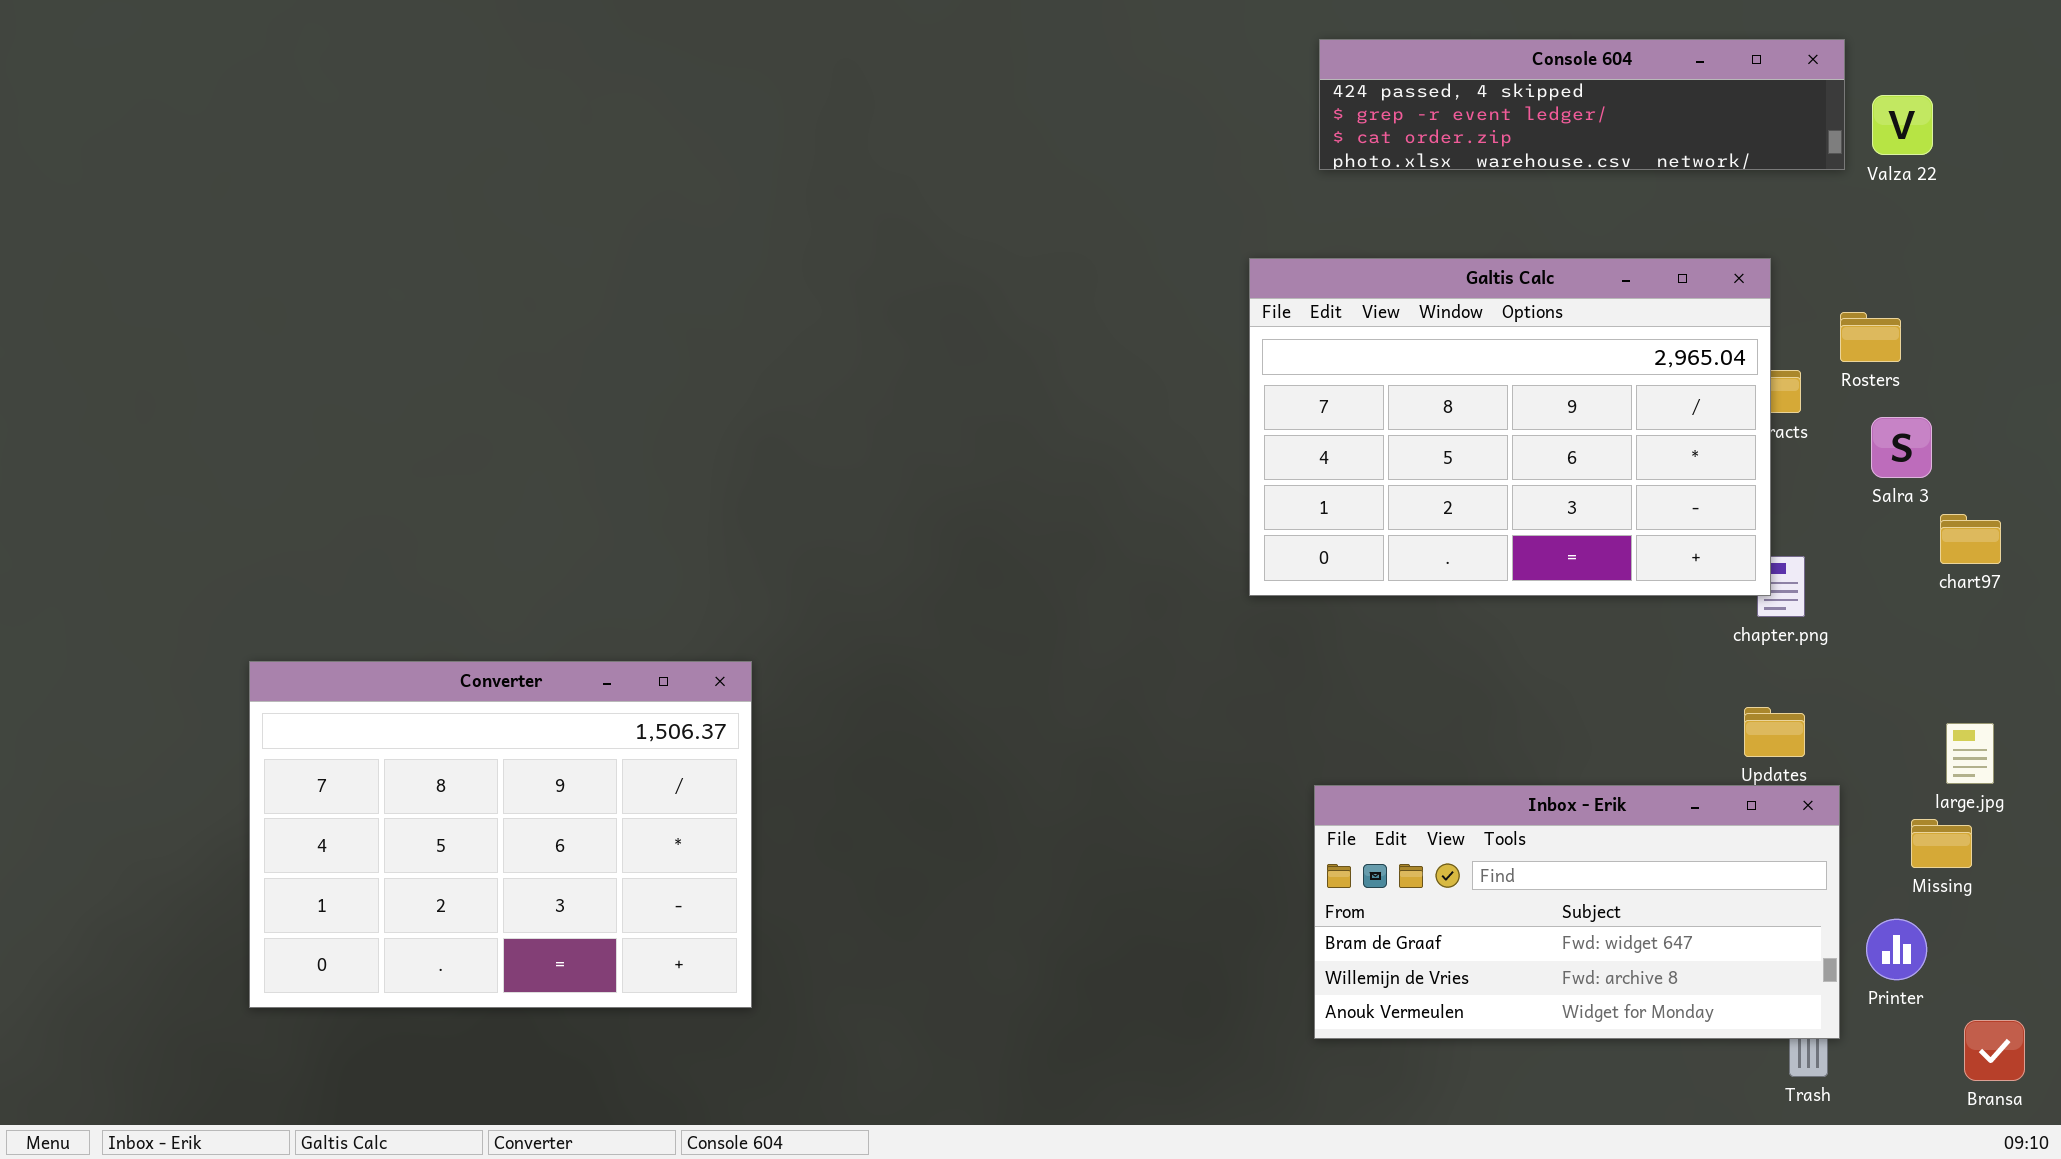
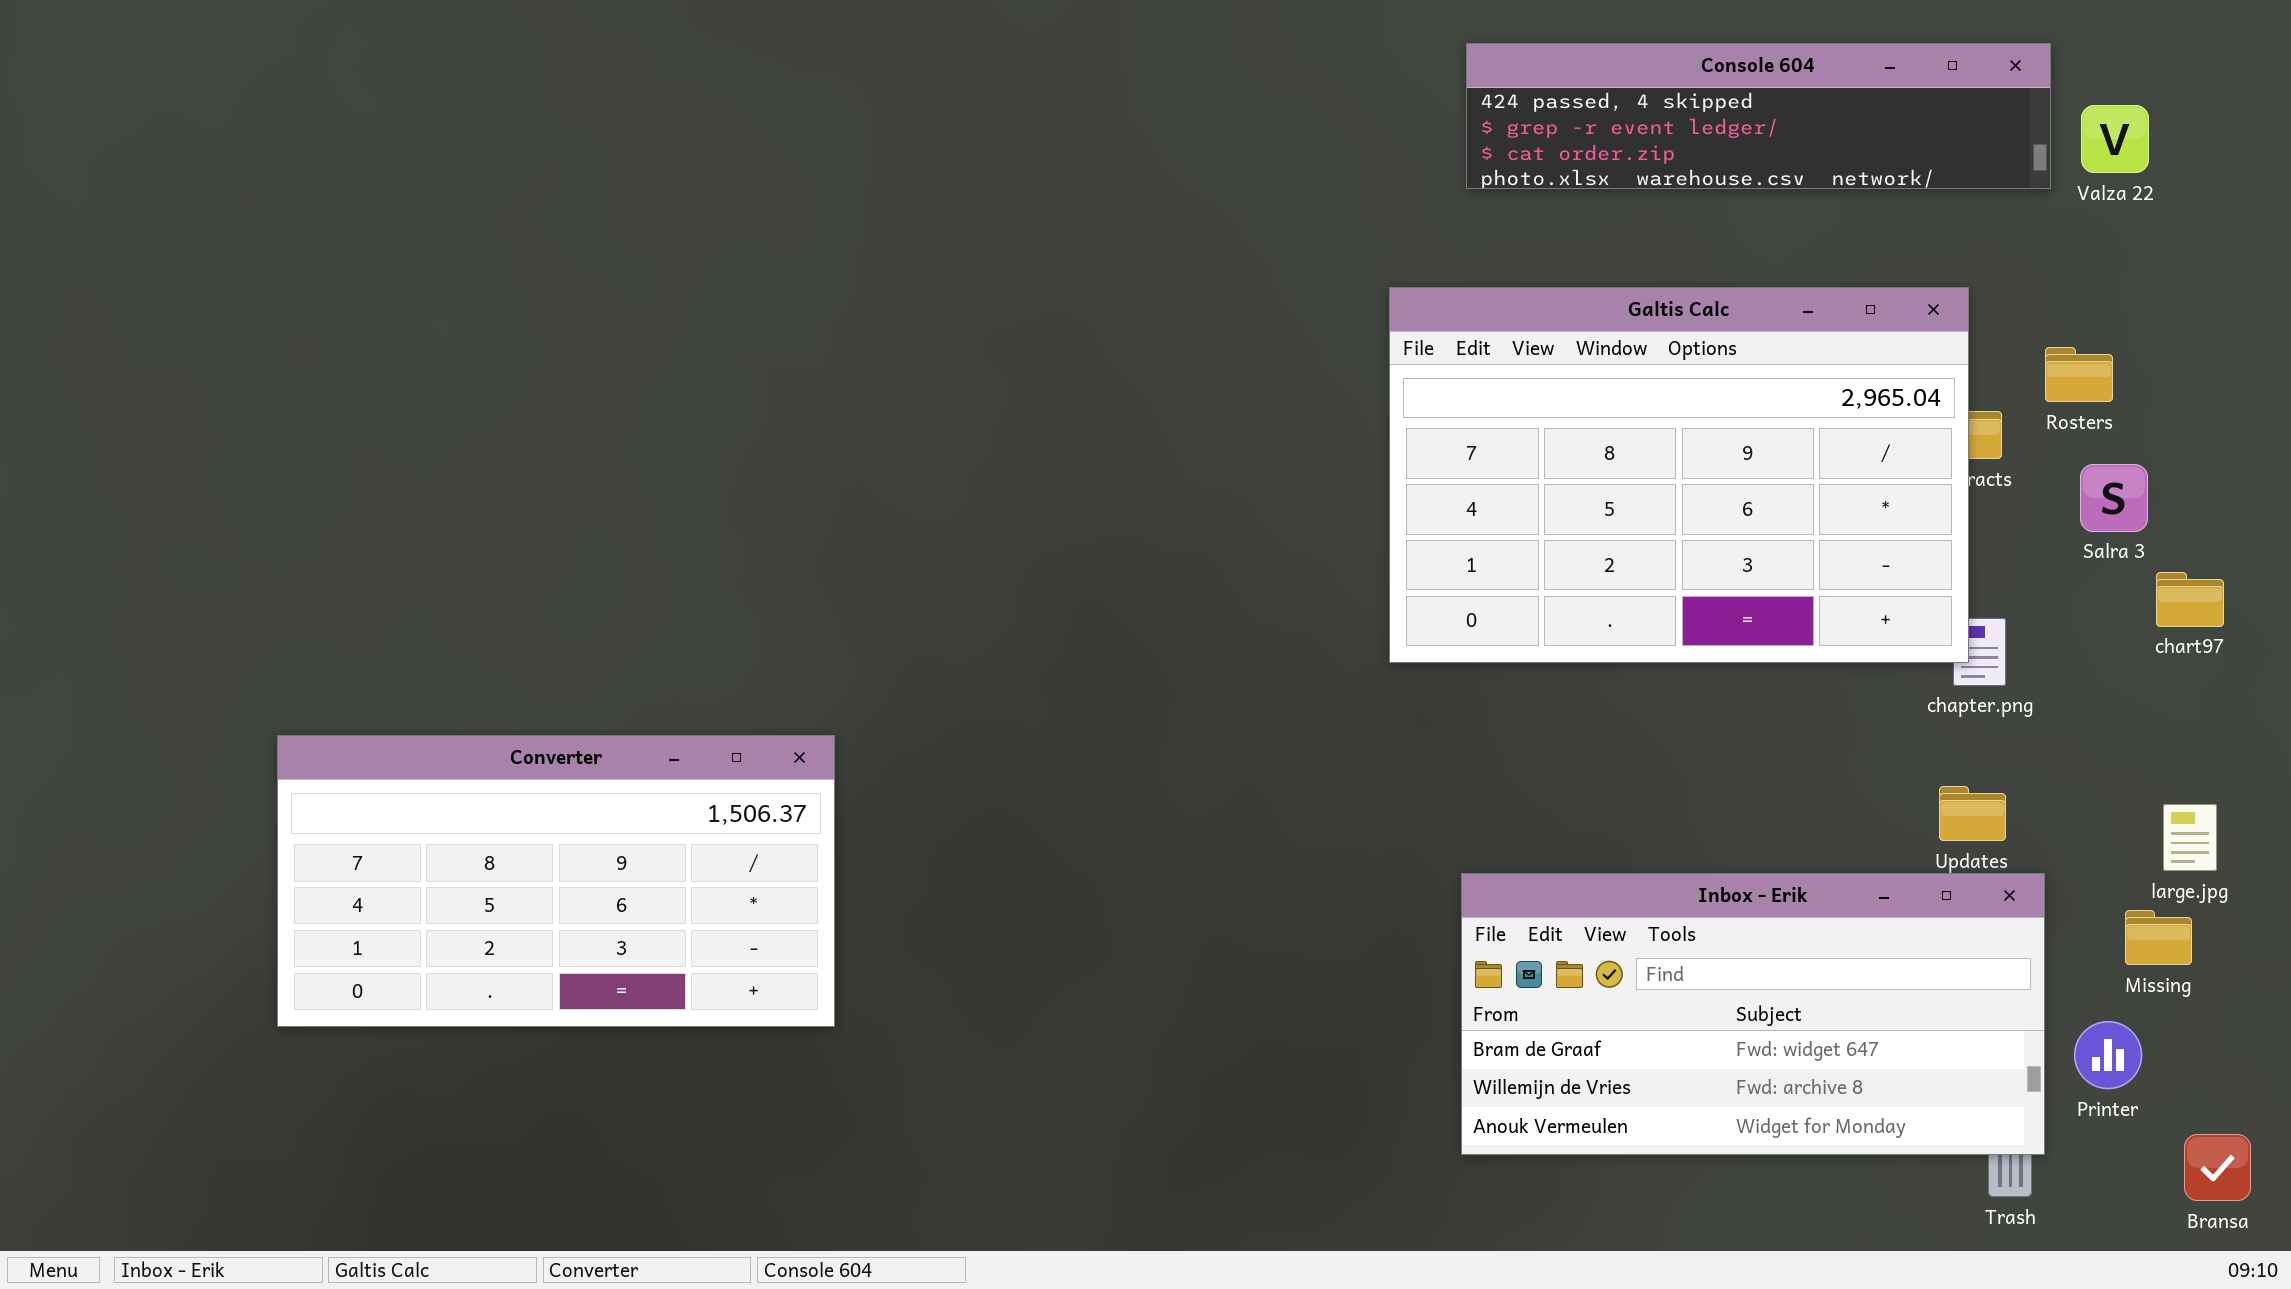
Converter: [249,661,752,1008] -> [277,735,835,1027], resized

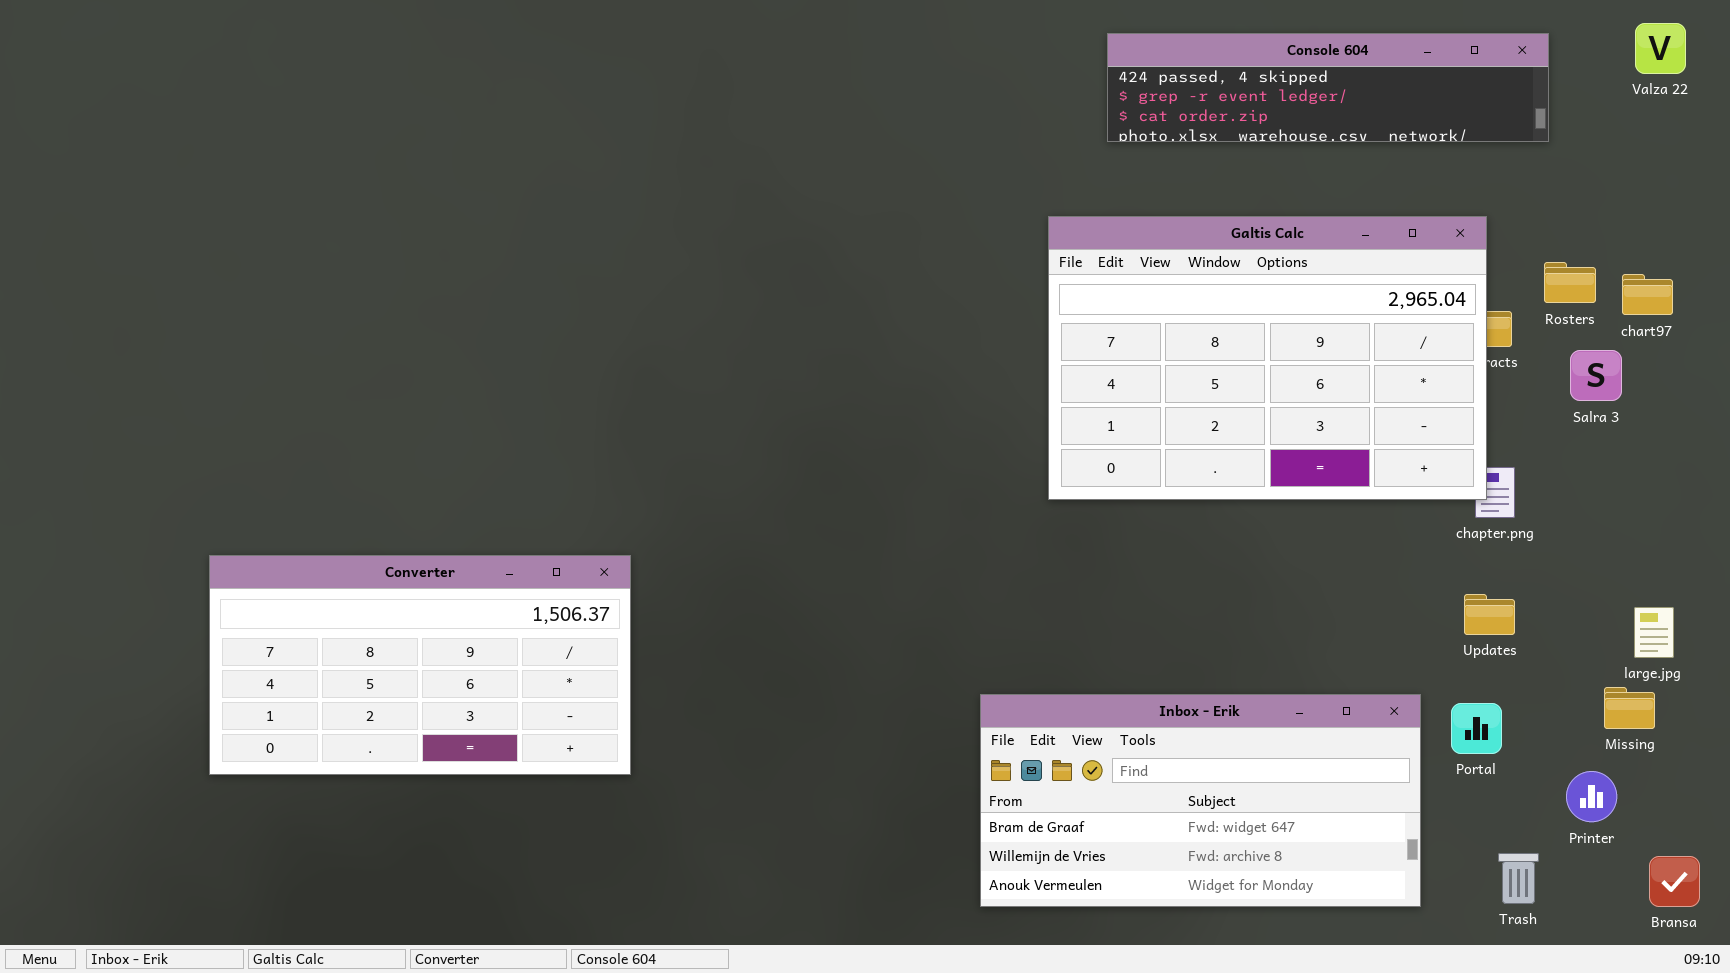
Valza 22: [2081,105,2149,173] -> [1635,23,1686,74], moved
chart97: [2156,572,2224,627] -> [1622,274,1673,315], moved
Inbox - Erik: [1461,873,2045,1155] -> [980,694,1421,907], moved

